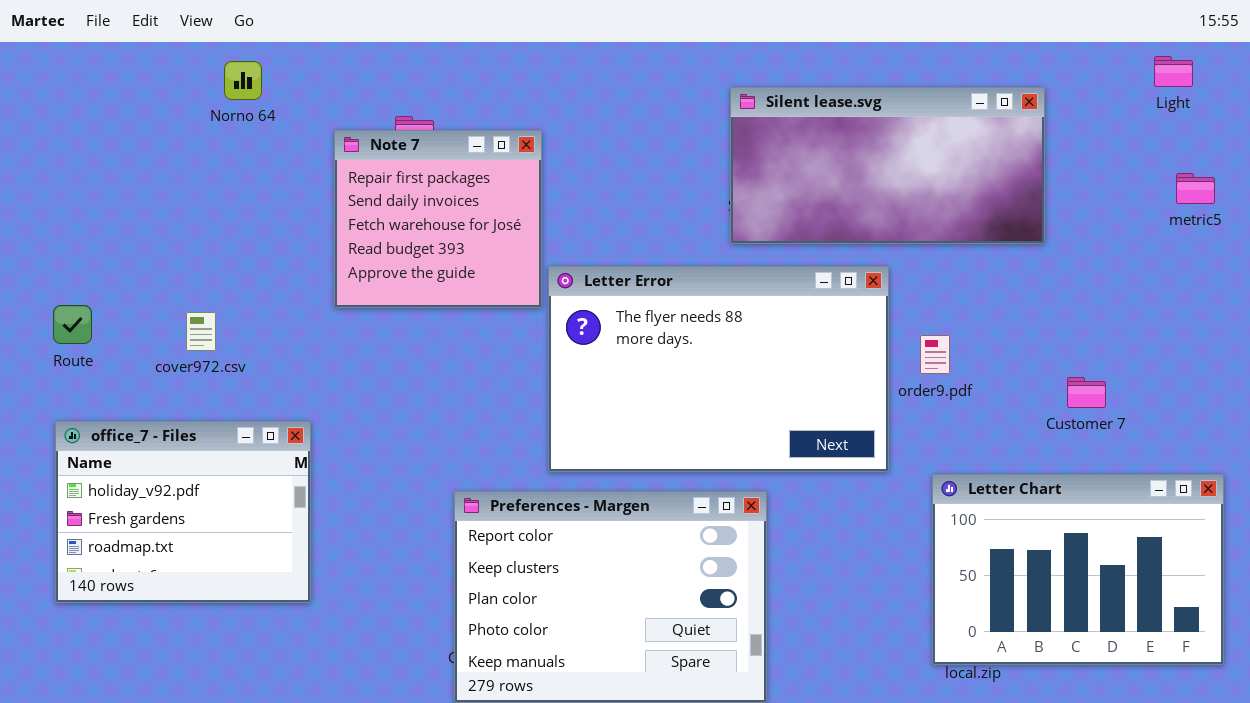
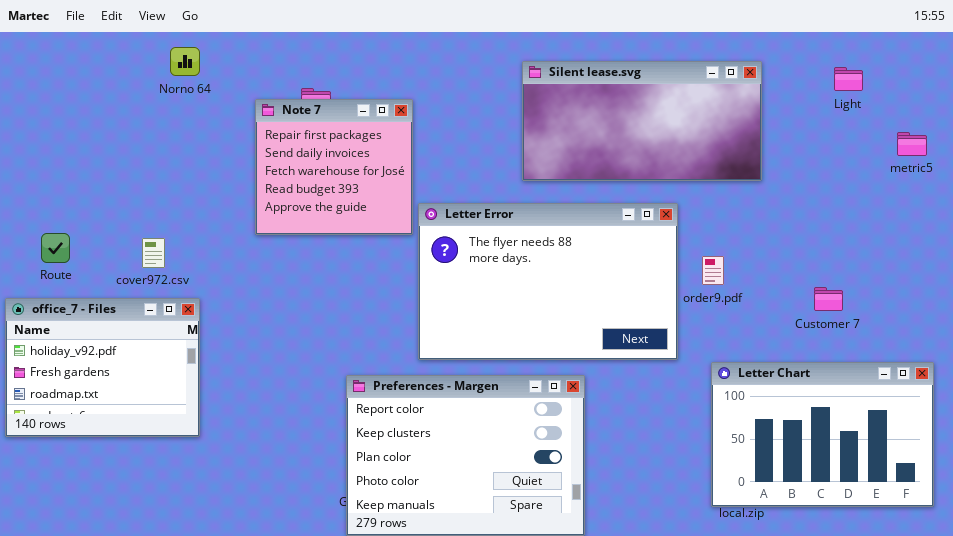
Light: [1154,56,1193,87] -> [834,67,863,91], moved
Silent lease.svg: [730,87,1045,244] -> [522,61,762,181], moved
office_7 - Files: [55,421,311,603] -> [5,298,200,437], moved

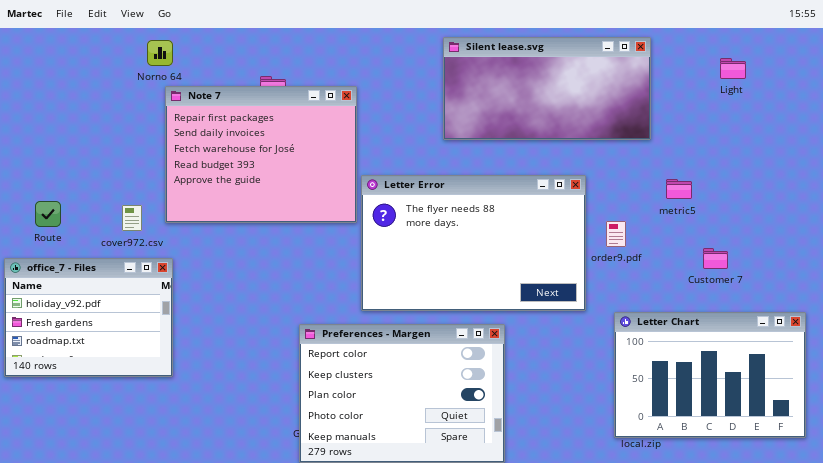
Silent lease.svg: [522,61,762,181] -> [443,37,651,140], moved
Note 7: [255,99,413,235] -> [165,86,357,223], resized
metric5: [897,132,927,156] -> [666,179,692,199], moved

